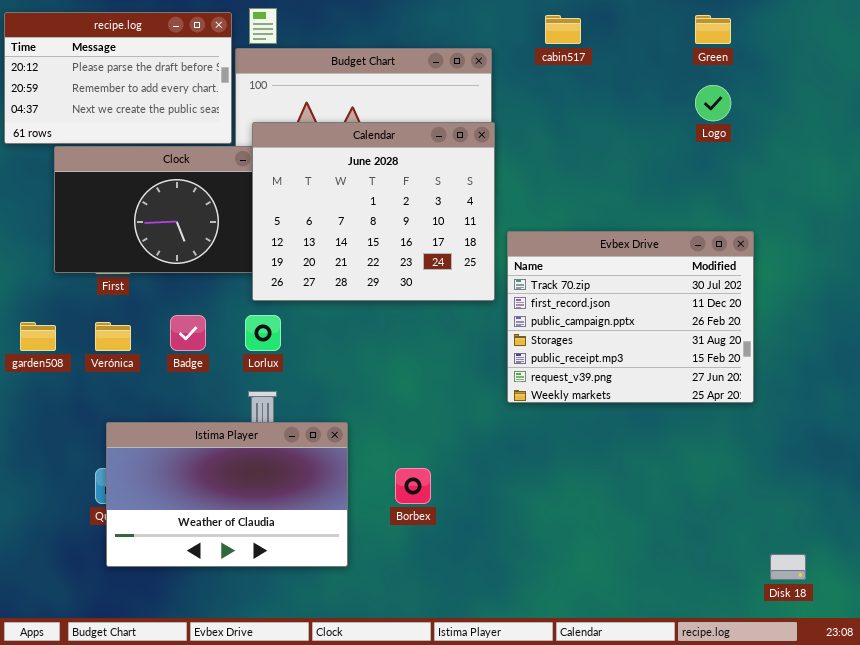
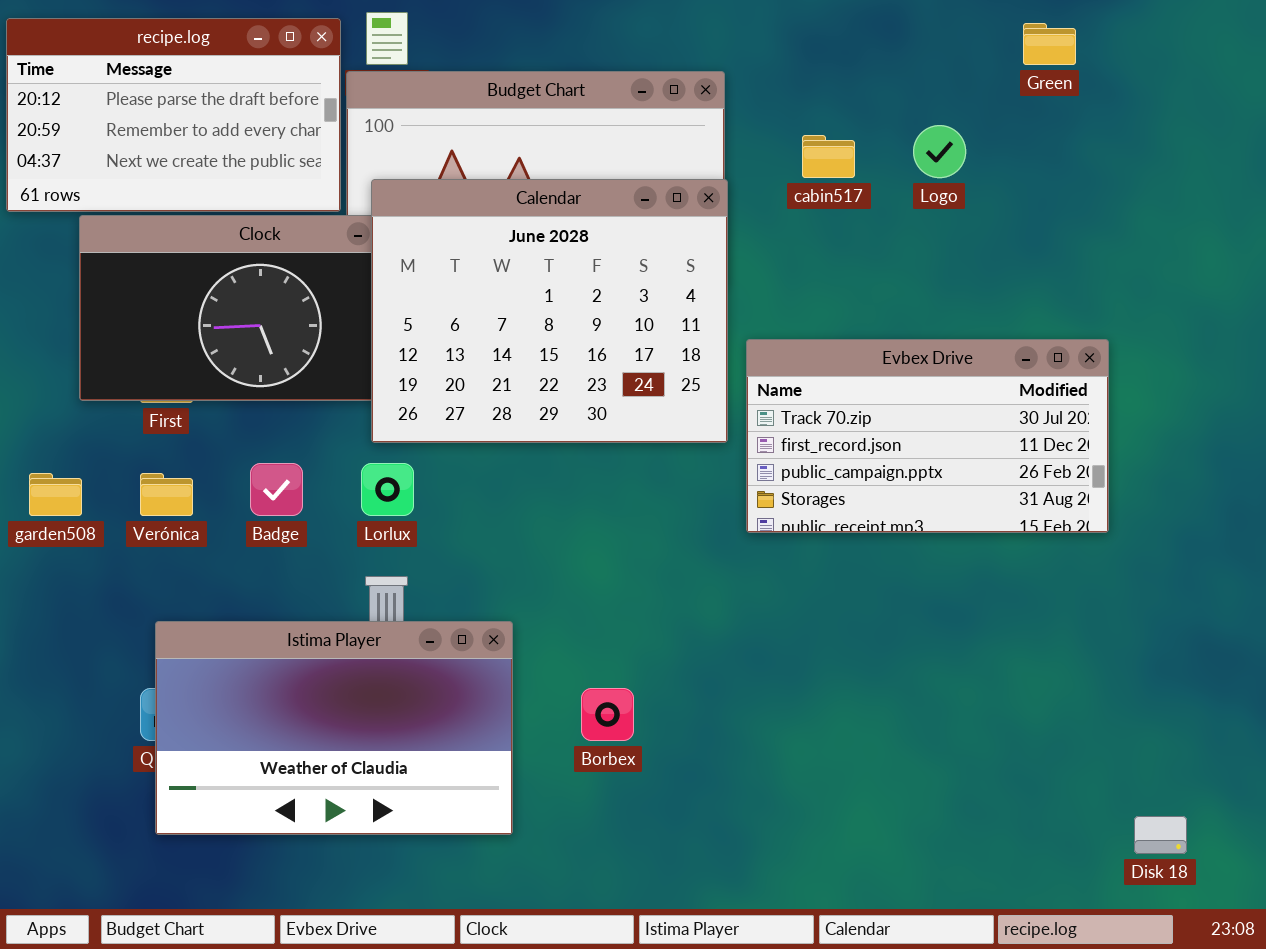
cabin517: [545,15,581,44] -> [802,135,855,178], moved
Logo: [695,85,731,121] -> [913,125,966,178], moved
Evbex Drive: [507,231,754,403] -> [746,339,1109,533], resized

